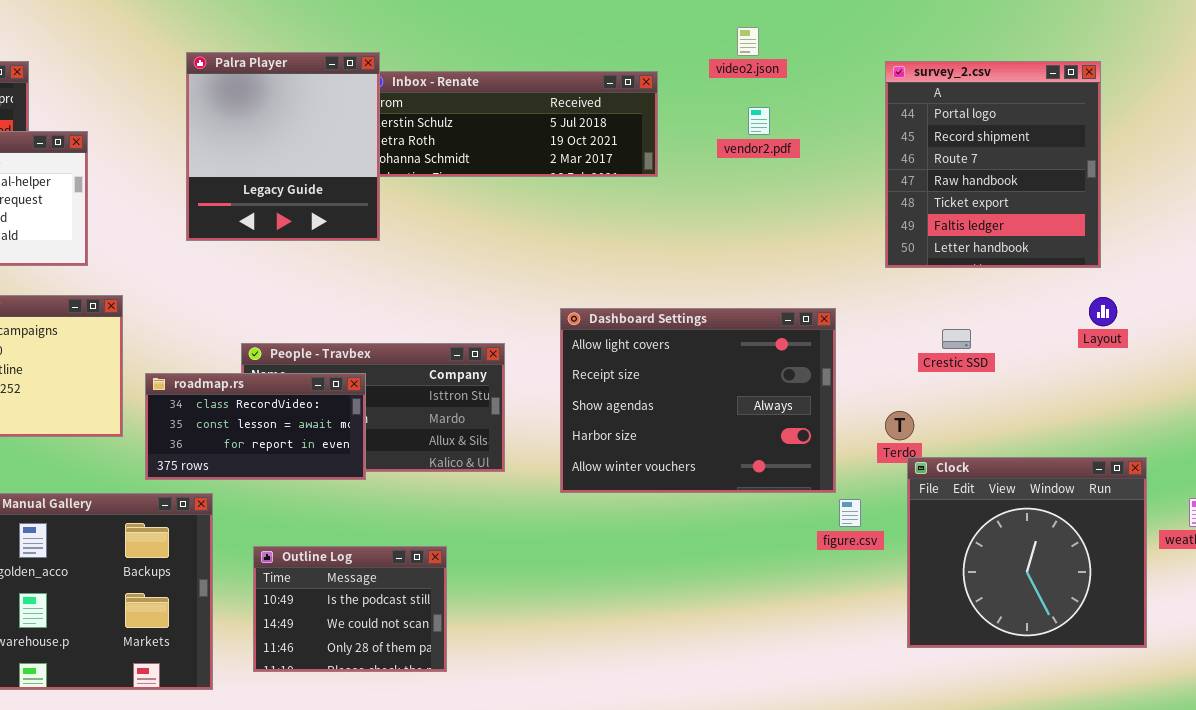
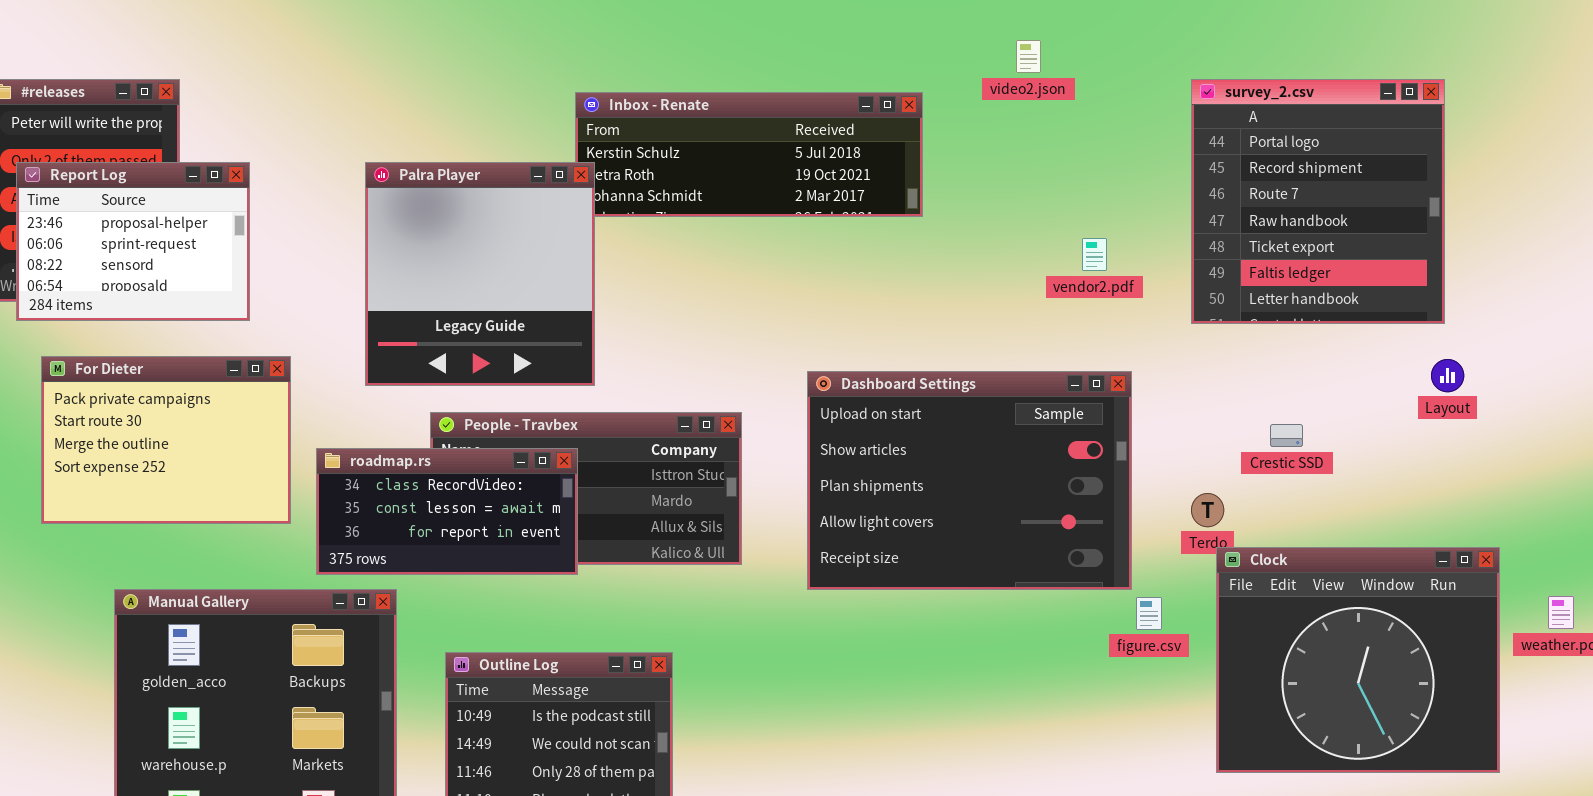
Palra Player: [186,52,380,241] -> [365,162,595,386], moved
vendor2.pdf: [748,107,770,135] -> [1082,238,1107,271], moved
Dashboard Settings: [560,308,836,493] -> [807,371,1132,590], scrolled up 3 rows
Crestic SSD: [942,329,971,349] -> [1270,424,1303,447], moved

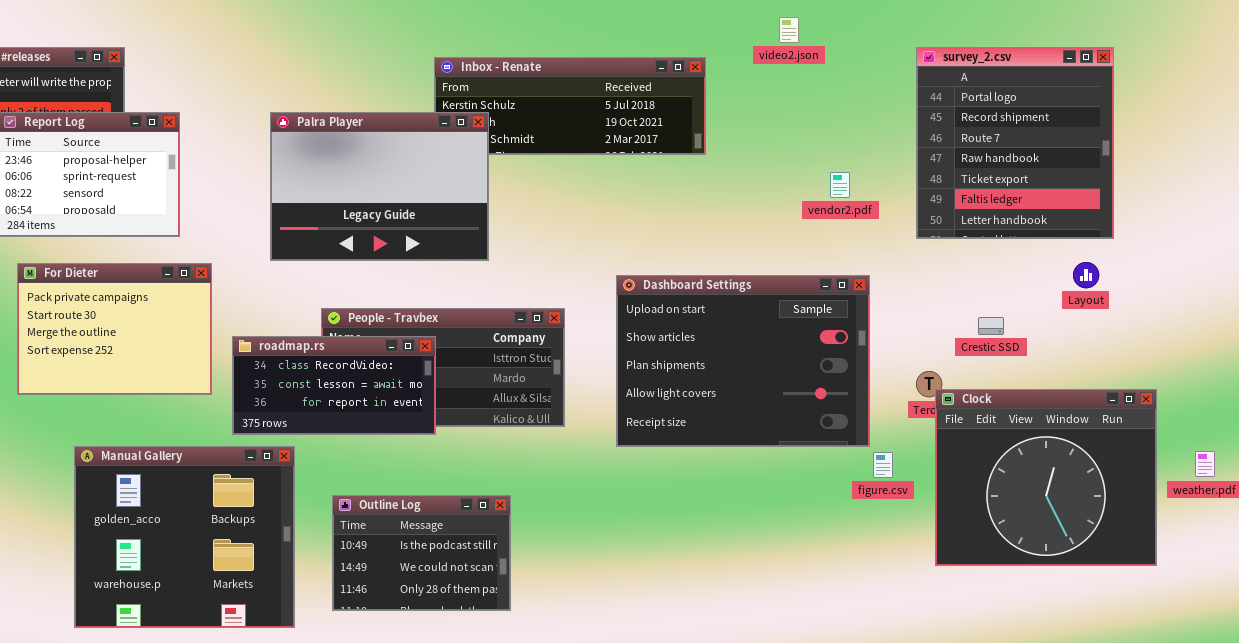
Palra Player: [365,162,595,386] -> [270,112,489,261], resized
Layout: [1431,359,1464,392] -> [1073,262,1099,288], moved
Clock: [1216,547,1500,773] -> [935,389,1157,566], moved

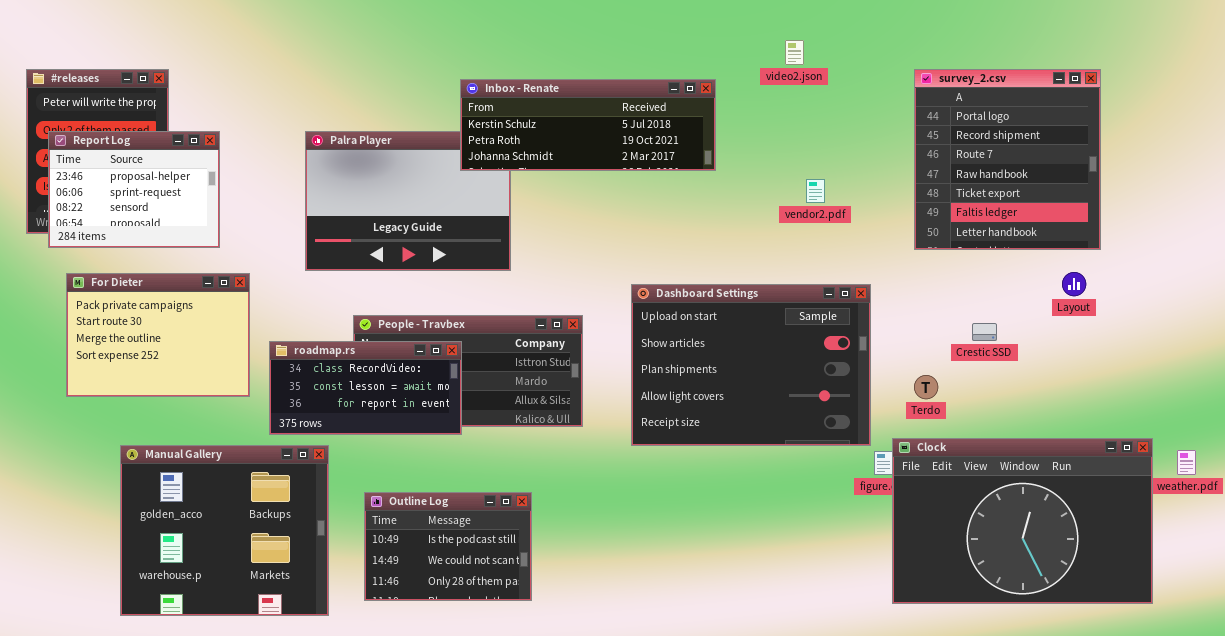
Inbox - Renate: [434,57,706,155] -> [460,79,716,171], raised
vendor2.pdf: [830,172,850,198] -> [806,179,825,203], moved
Clock: [935,389,1157,566] -> [892,438,1153,604], moved, resized

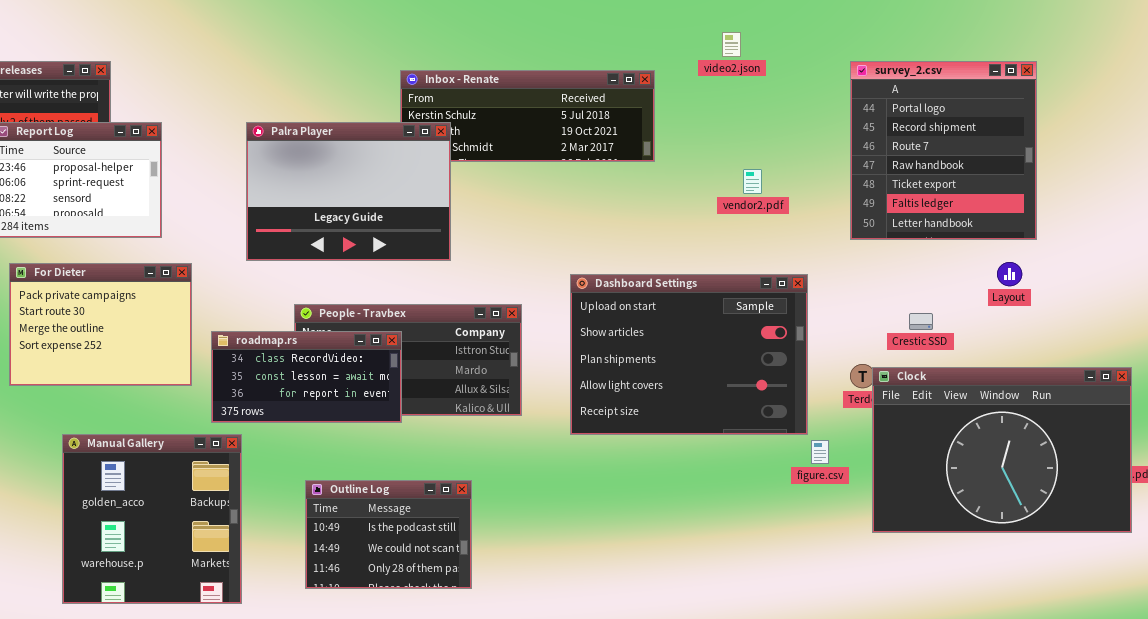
Palra Player: [305,131,511,271] -> [246,122,451,261], raised
Clock: [892,438,1153,604] -> [872,367,1132,533], moved
Manual Gallery: [120,445,329,616] -> [62,434,242,604], resized

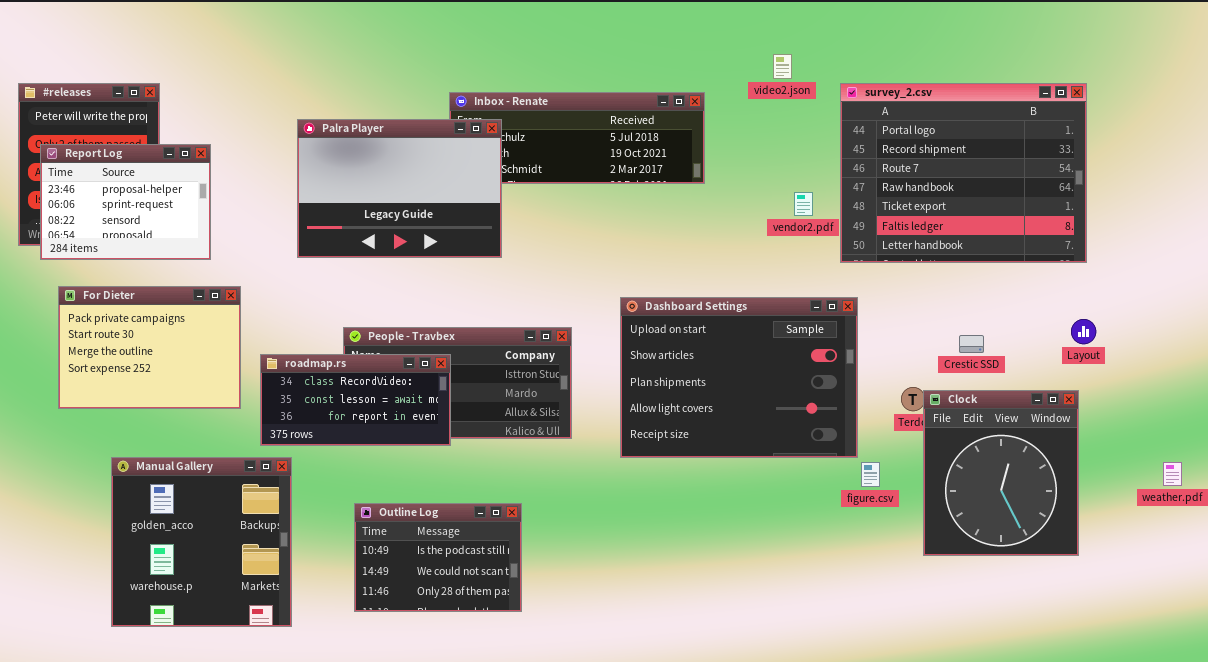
survey_2.csv: [850,61,1037,240] -> [840,83,1087,263], resized
Palra Player: [246,122,451,261] -> [297,119,502,258], moved
Layout: [997,262,1022,286] -> [1071,319,1096,344], moved
Clock: [872,367,1132,533] -> [923,390,1079,556], resized

